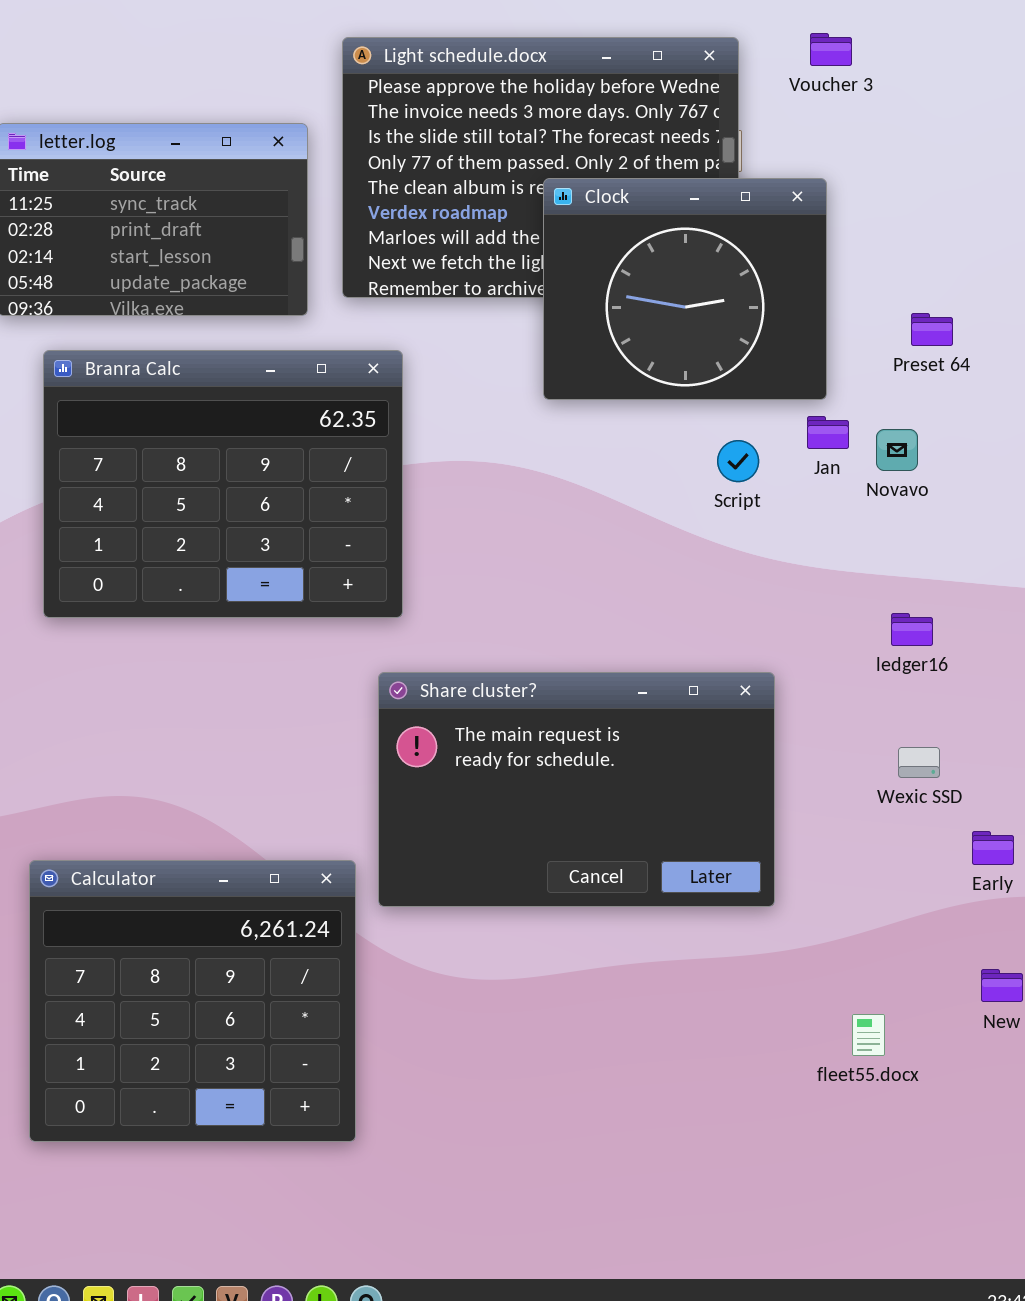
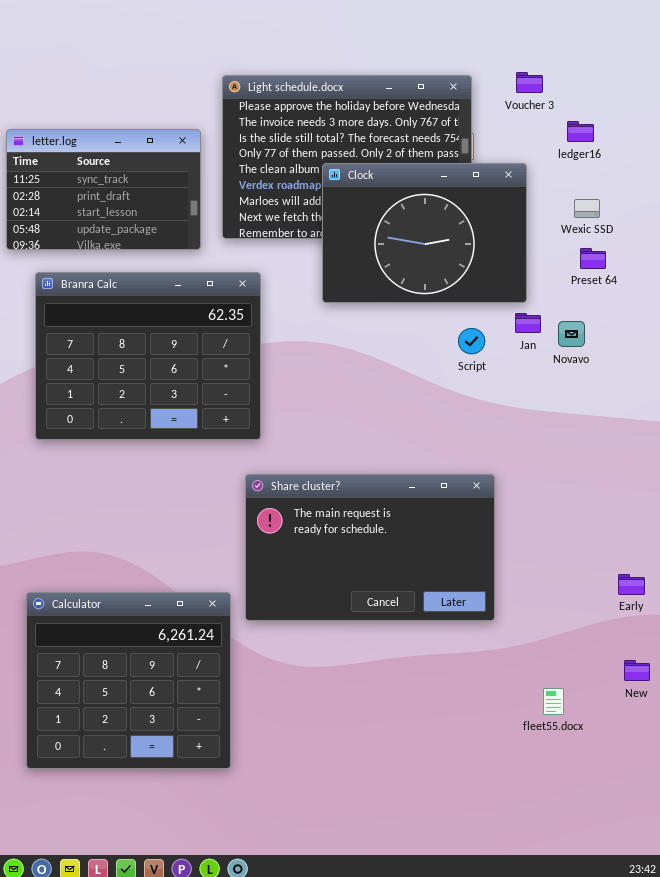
Clock: [543,178,827,400] -> [322,163,527,303], resized
ledger16: [891,613,933,646] -> [567,121,594,142], moved
Wexic SSD: [898,747,940,778] -> [574,199,600,218], moved

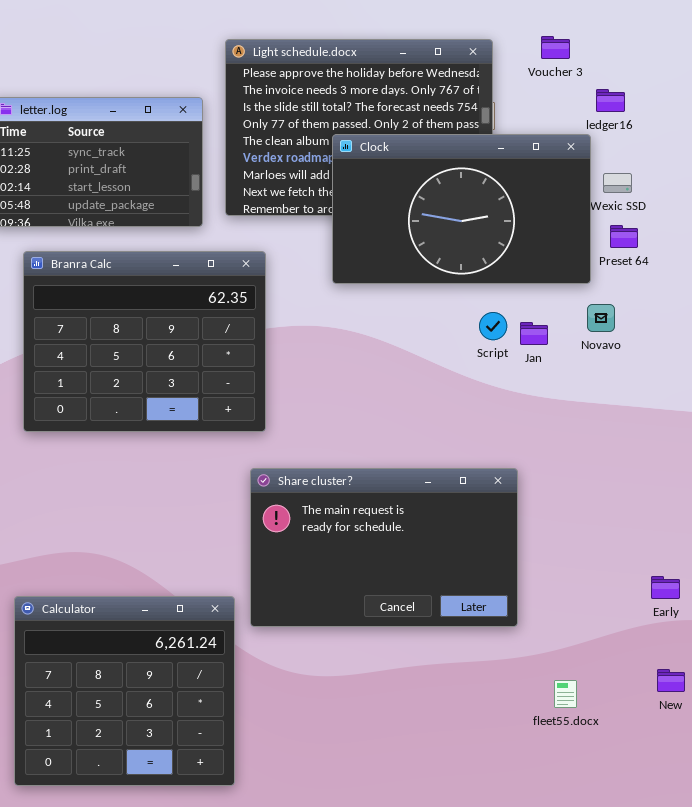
Clock: [322,163,527,303] -> [332,134,591,284], resized
Jan: [515,313,541,333] -> [520,322,548,345], moved
fleet55.docx: [543,688,564,715] -> [554,680,577,708], moved

